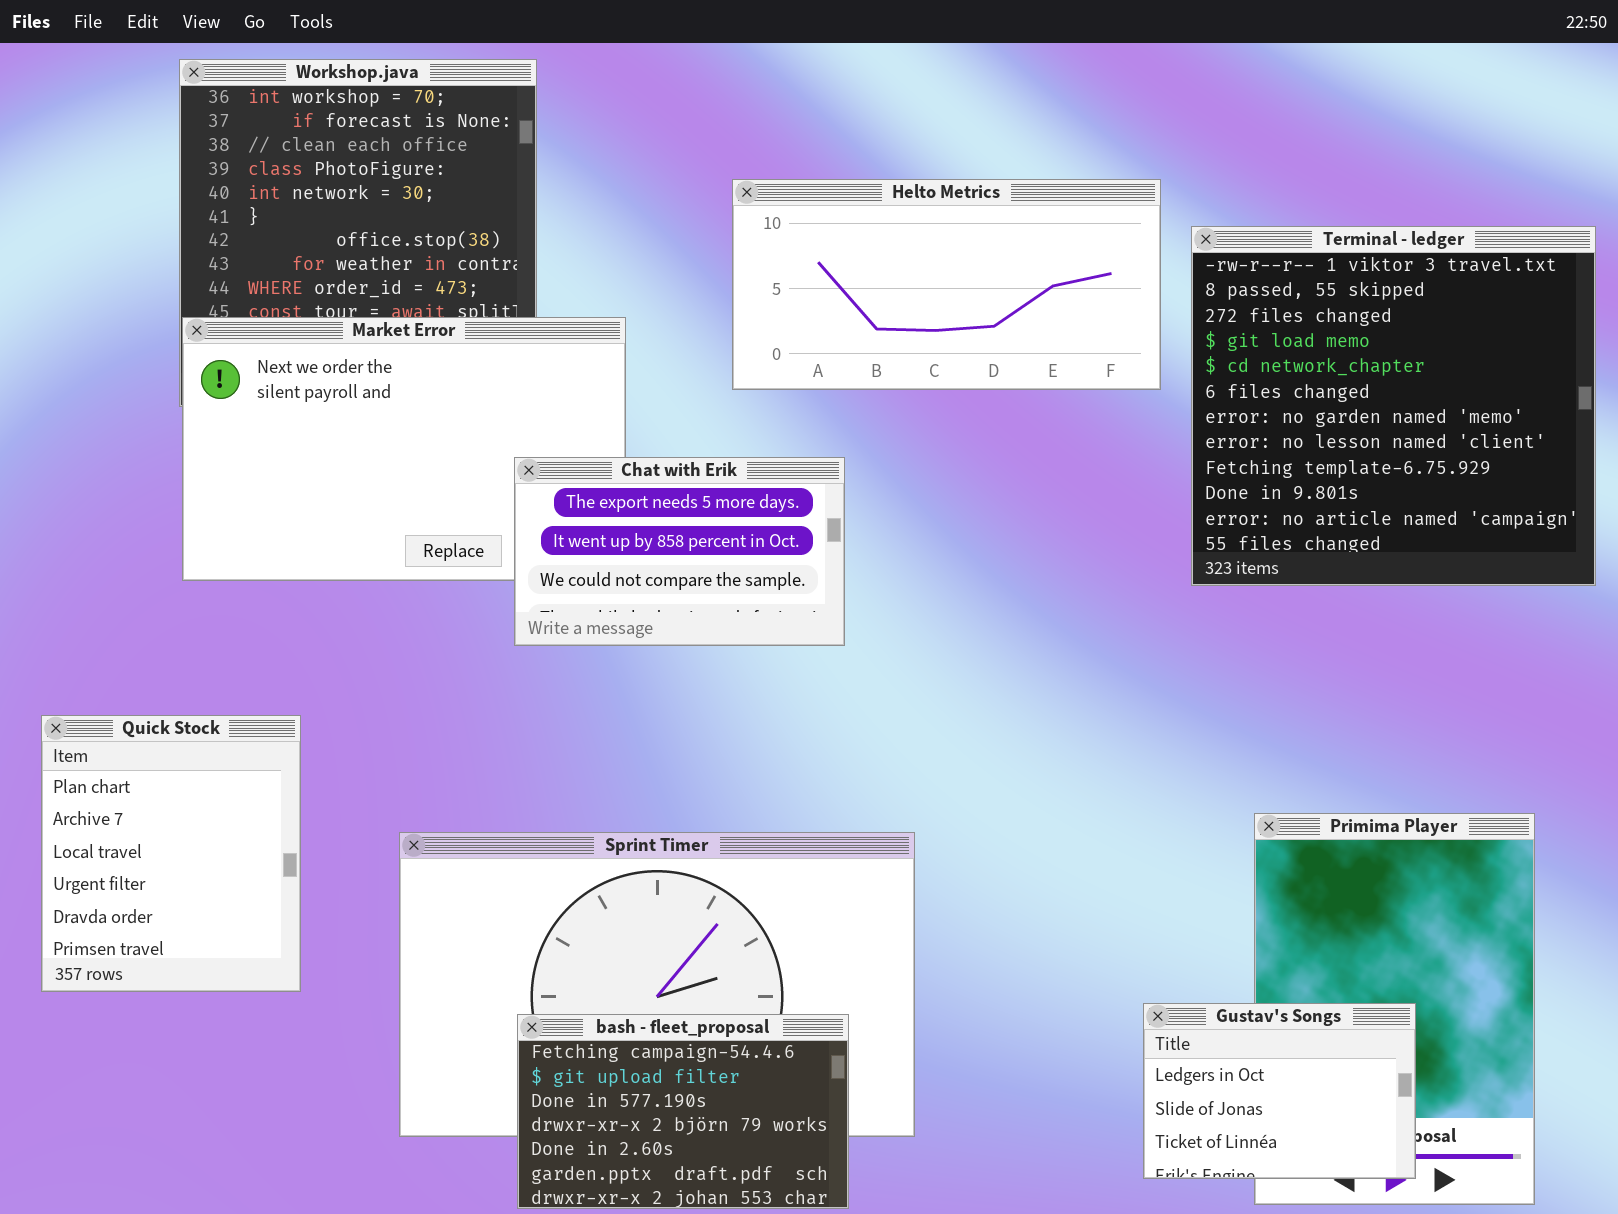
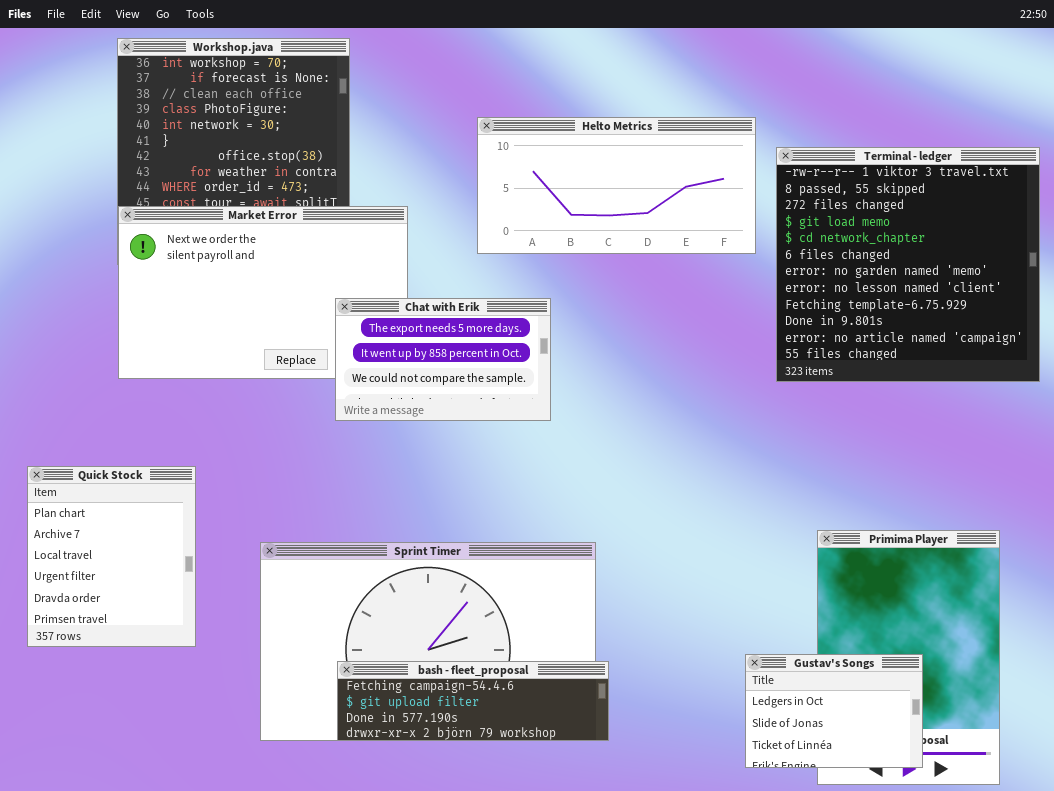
bash - fleet_proposal: [517,1014,849,1209] -> [337,661,609,741], resized

